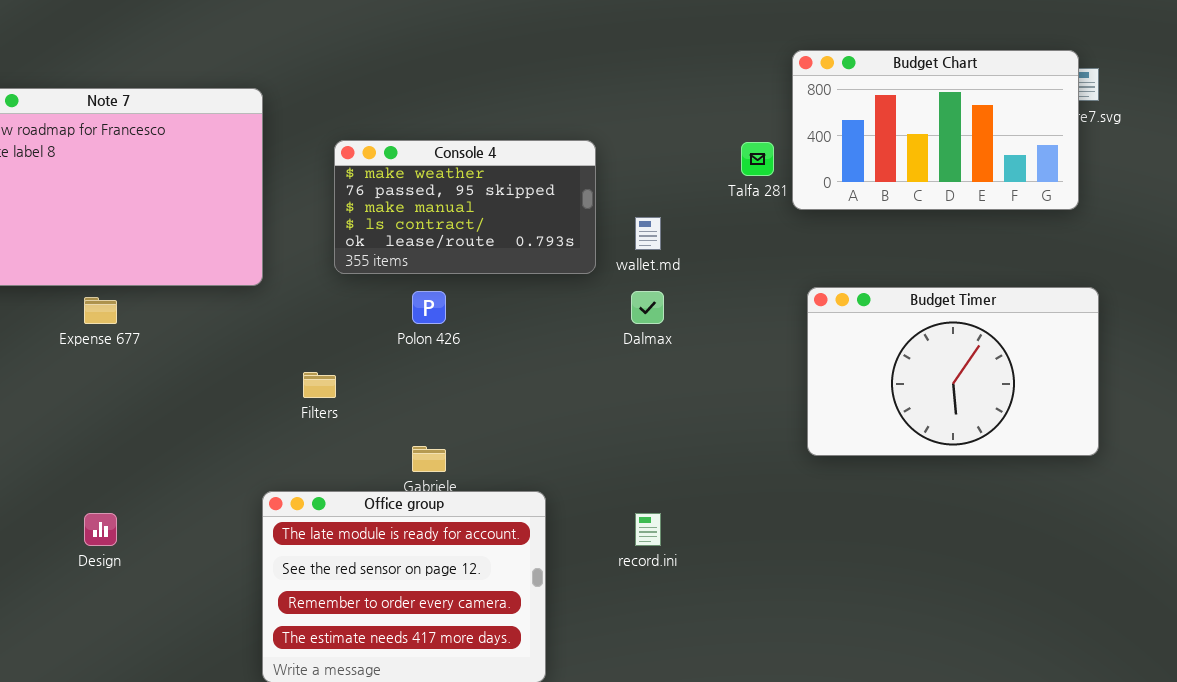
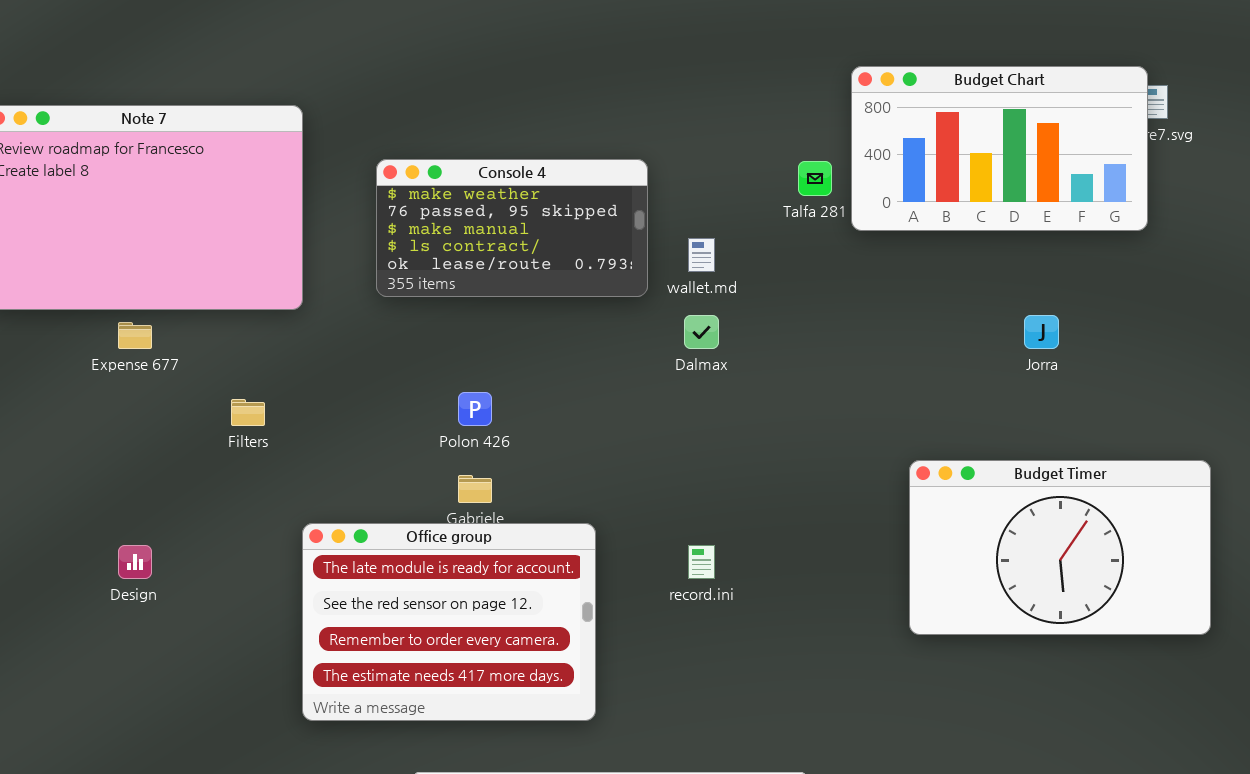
Budget Timer: [807,287,1099,456] -> [909,460,1211,635], moved
Polon 426: [412,291,446,324] -> [458,392,492,426], moved
Filters: [303,372,336,398] -> [231,399,265,426], moved

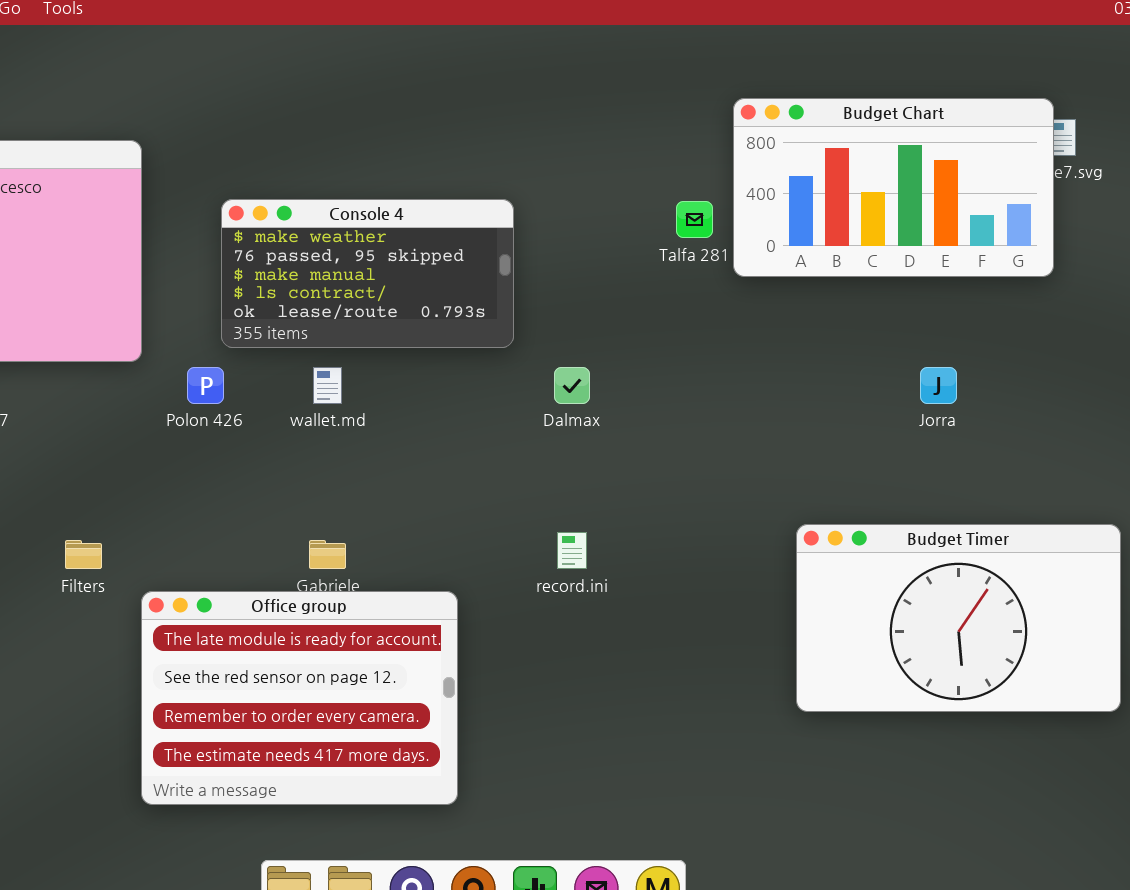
wallet.md: [688,238,715,272] -> [313,367,342,404], moved
Polon 426: [458,392,492,426] -> [187,367,224,404], moved
Filters: [231,399,265,426] -> [65,540,102,569], moved
record.ini: [688,545,715,579] -> [557,532,587,569], moved

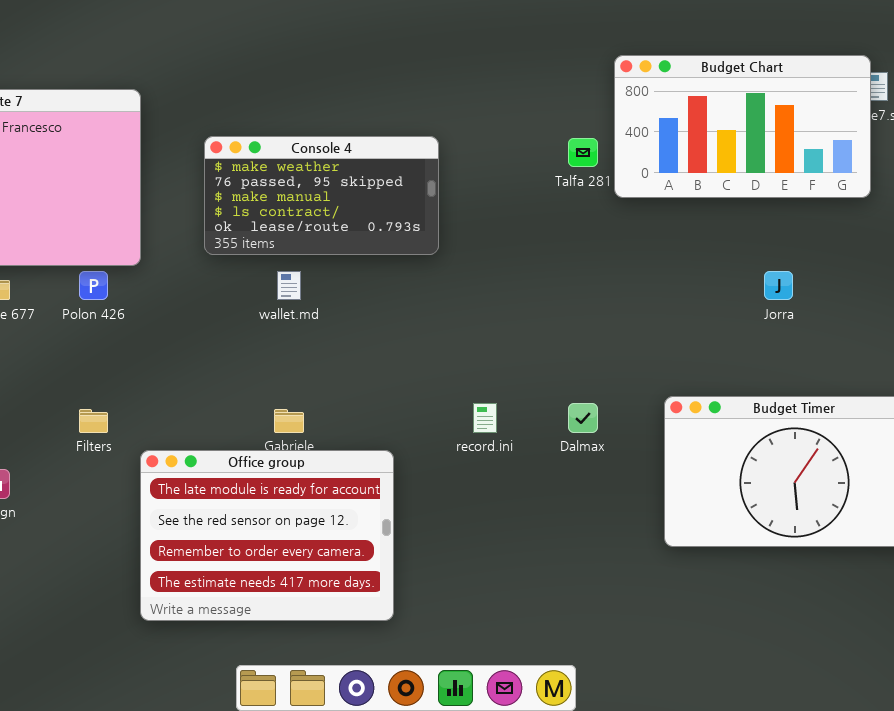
Polon 426: [187,367,224,404] -> [79,271,108,300], moved
Dalmax: [554,367,590,404] -> [568,403,598,433], moved

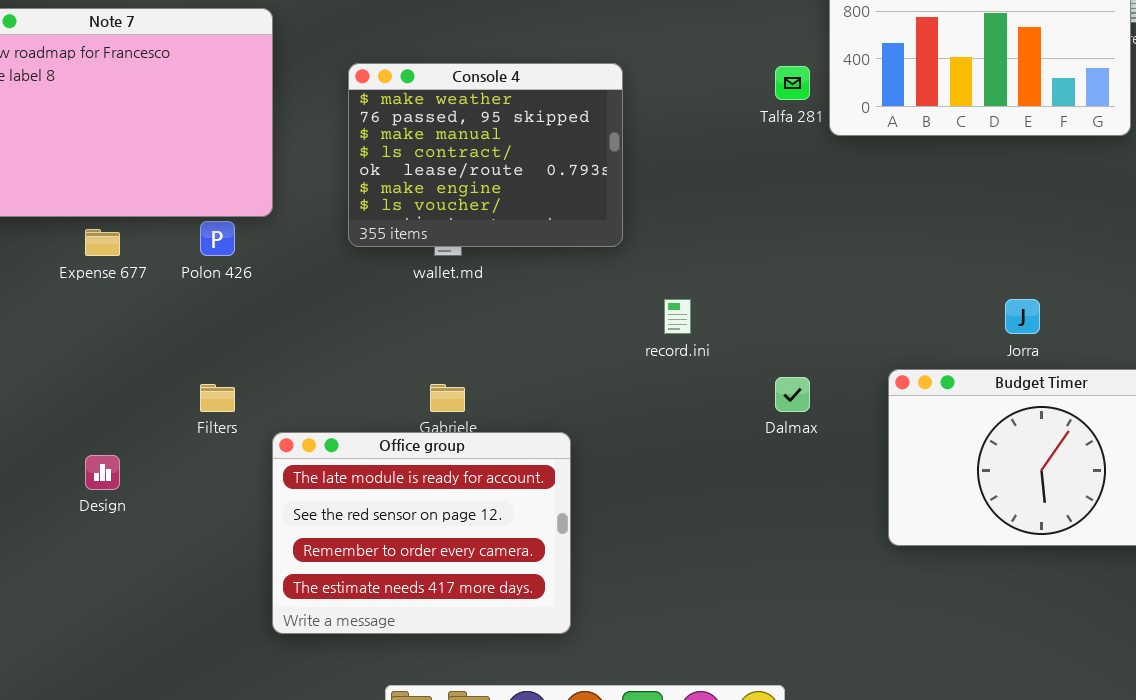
Console 4: [204,136,439,255] -> [348,63,623,247], resized
Jorra: [764,271,793,300] -> [1005,299,1040,334], moved
record.ini: [473,403,497,433] -> [664,299,691,334], moved

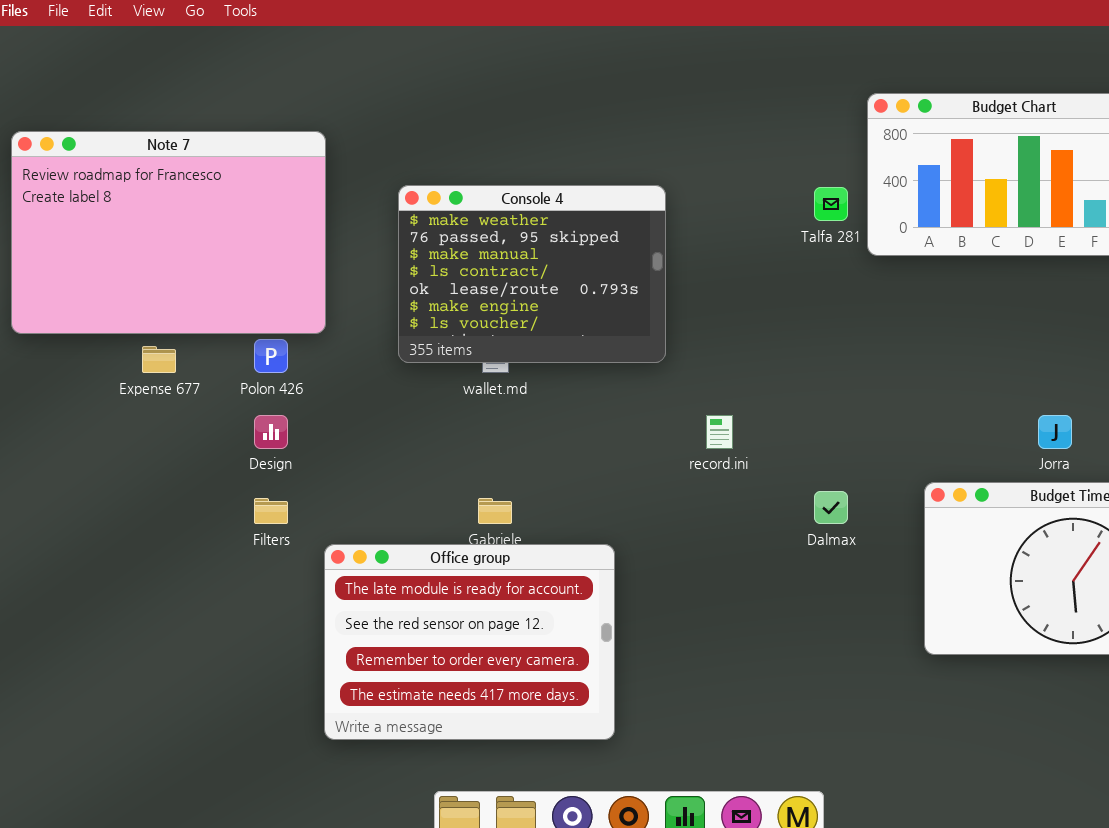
Design: [85,455,120,490] -> [254,415,288,449], moved

